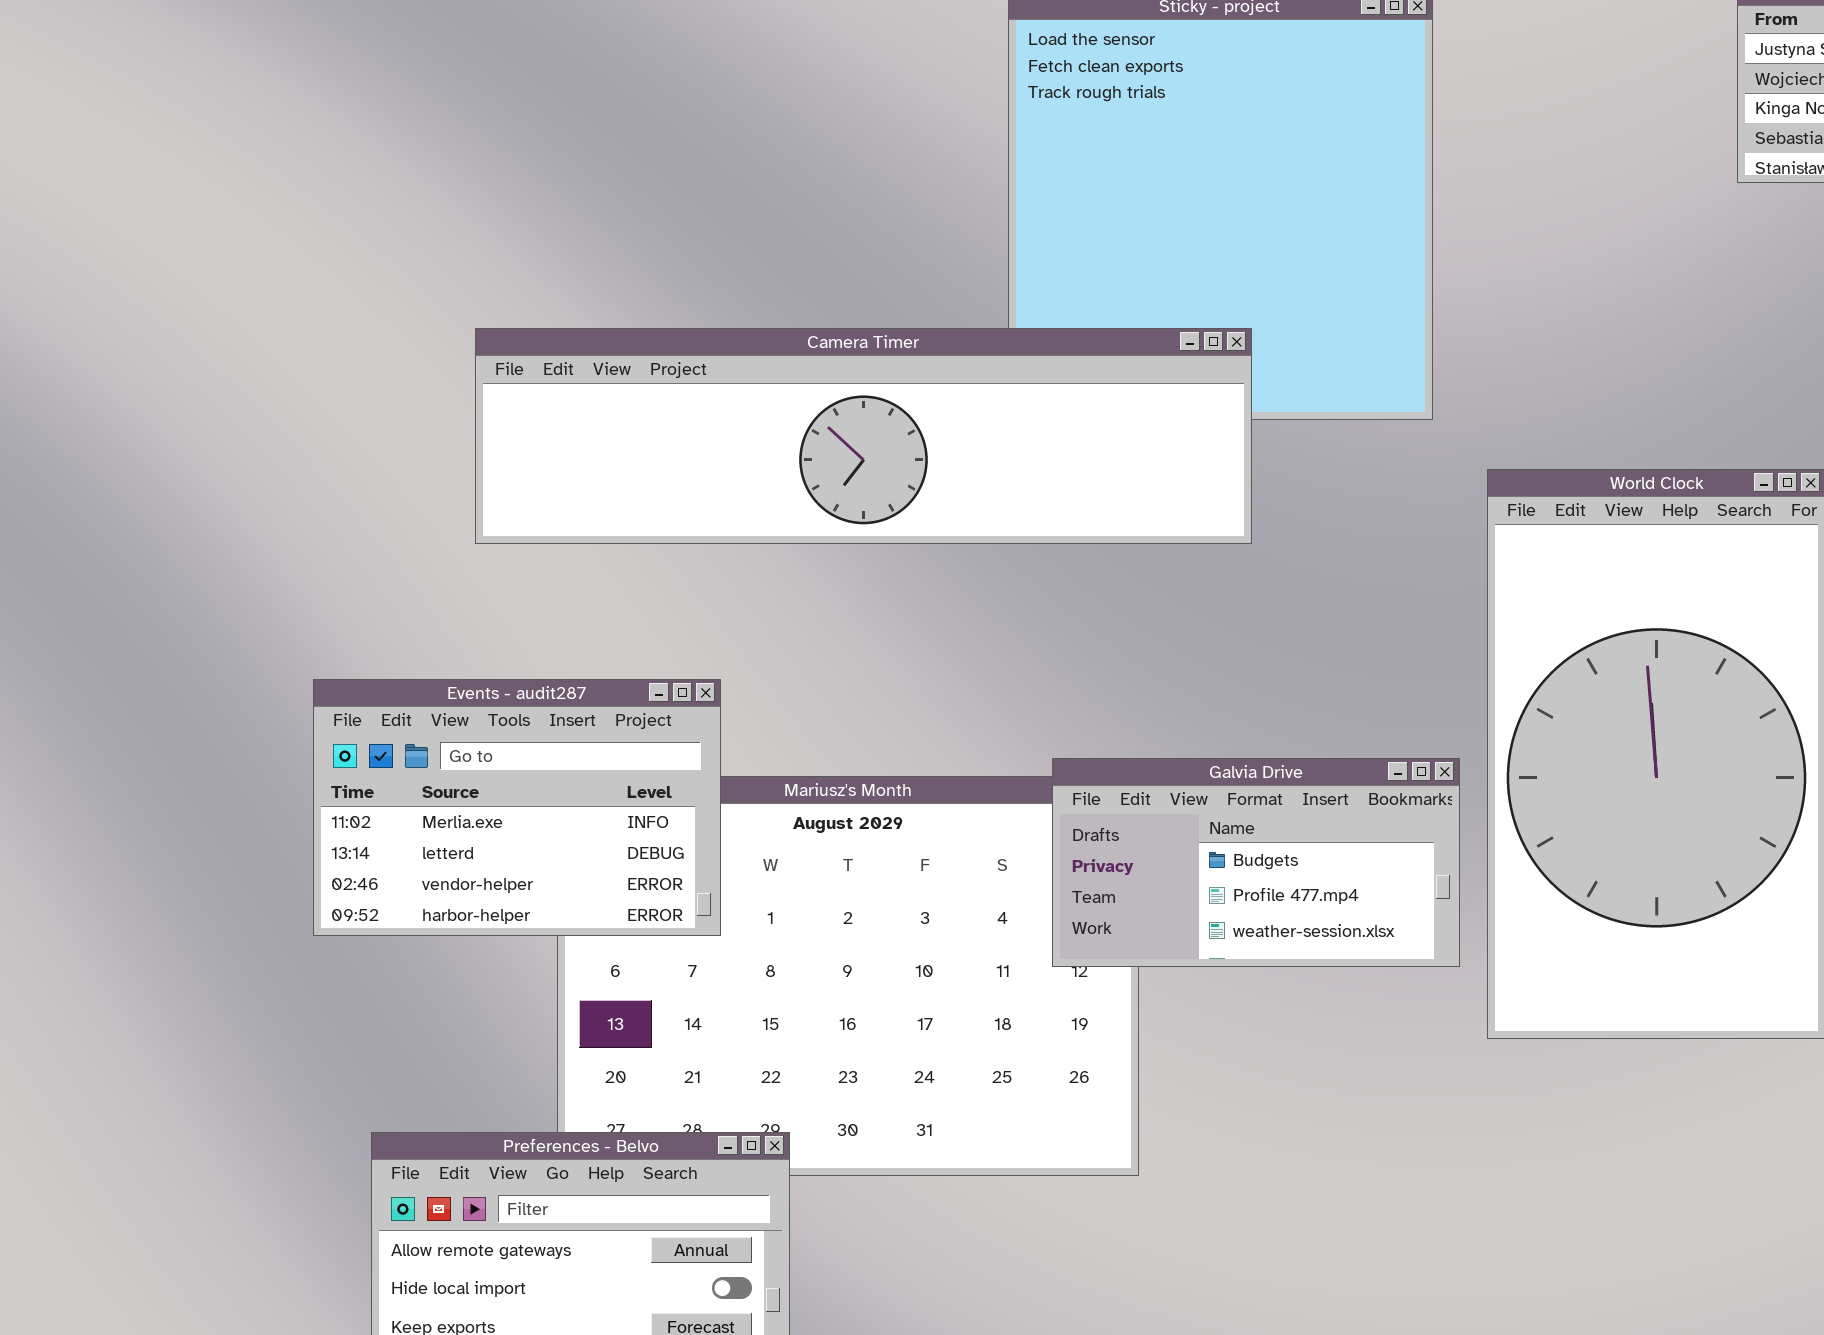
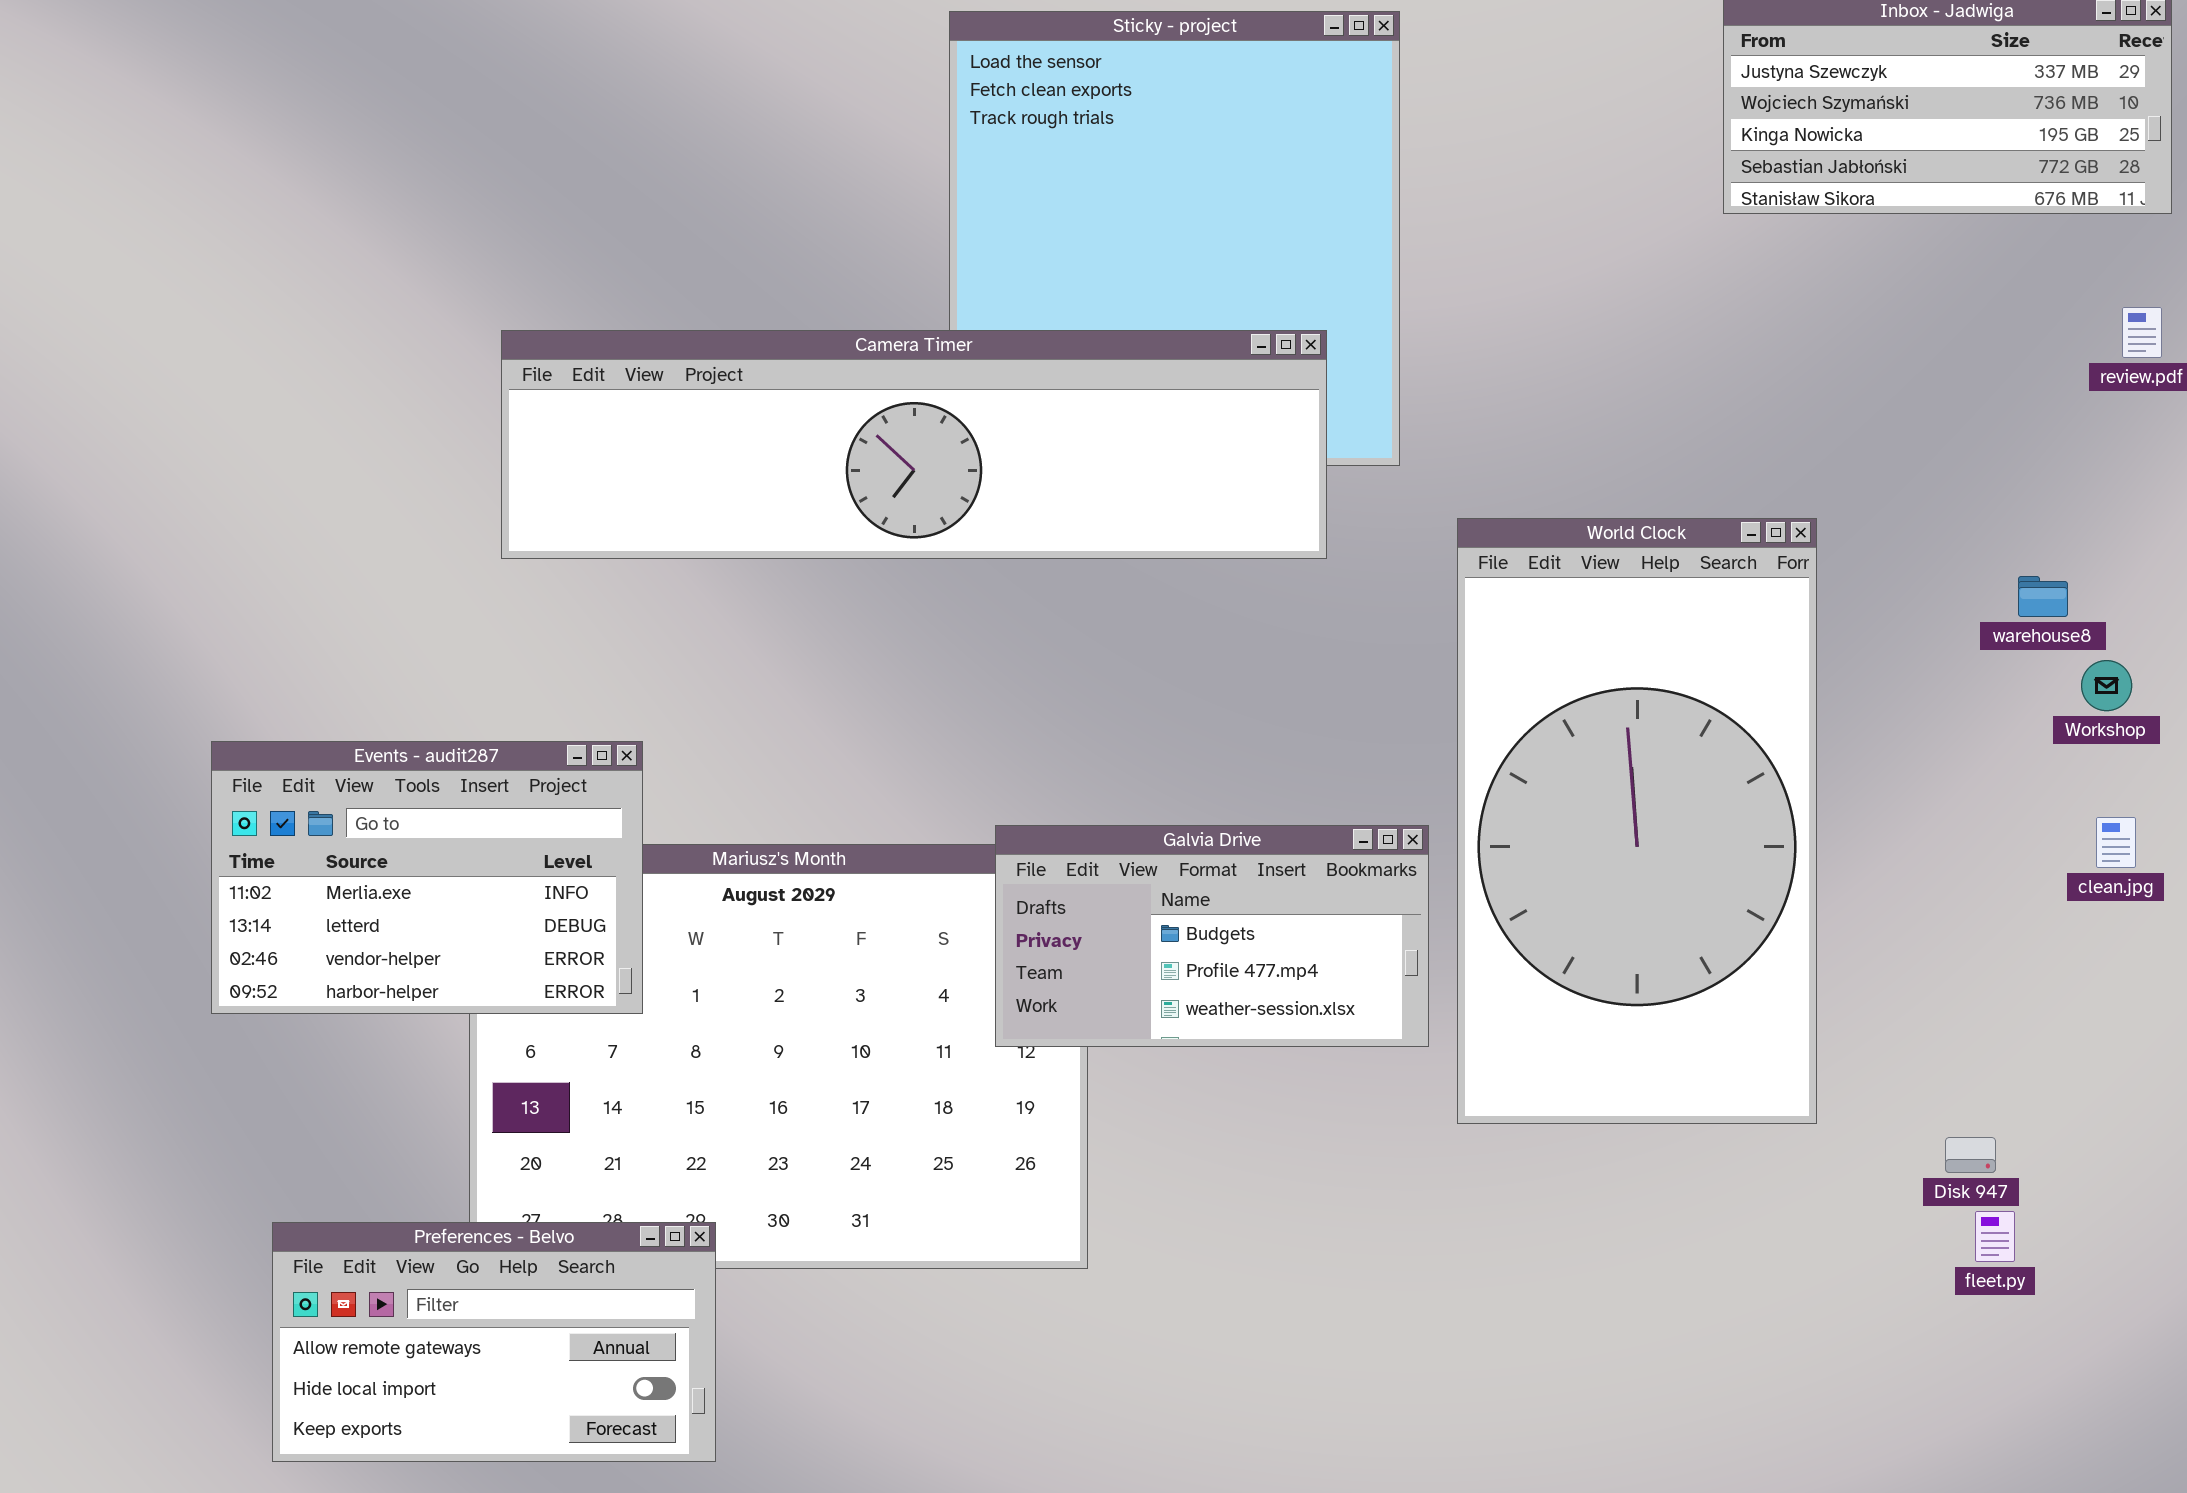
Camera Timer: [475,328,1252,544] -> [501,330,1327,559], moved

